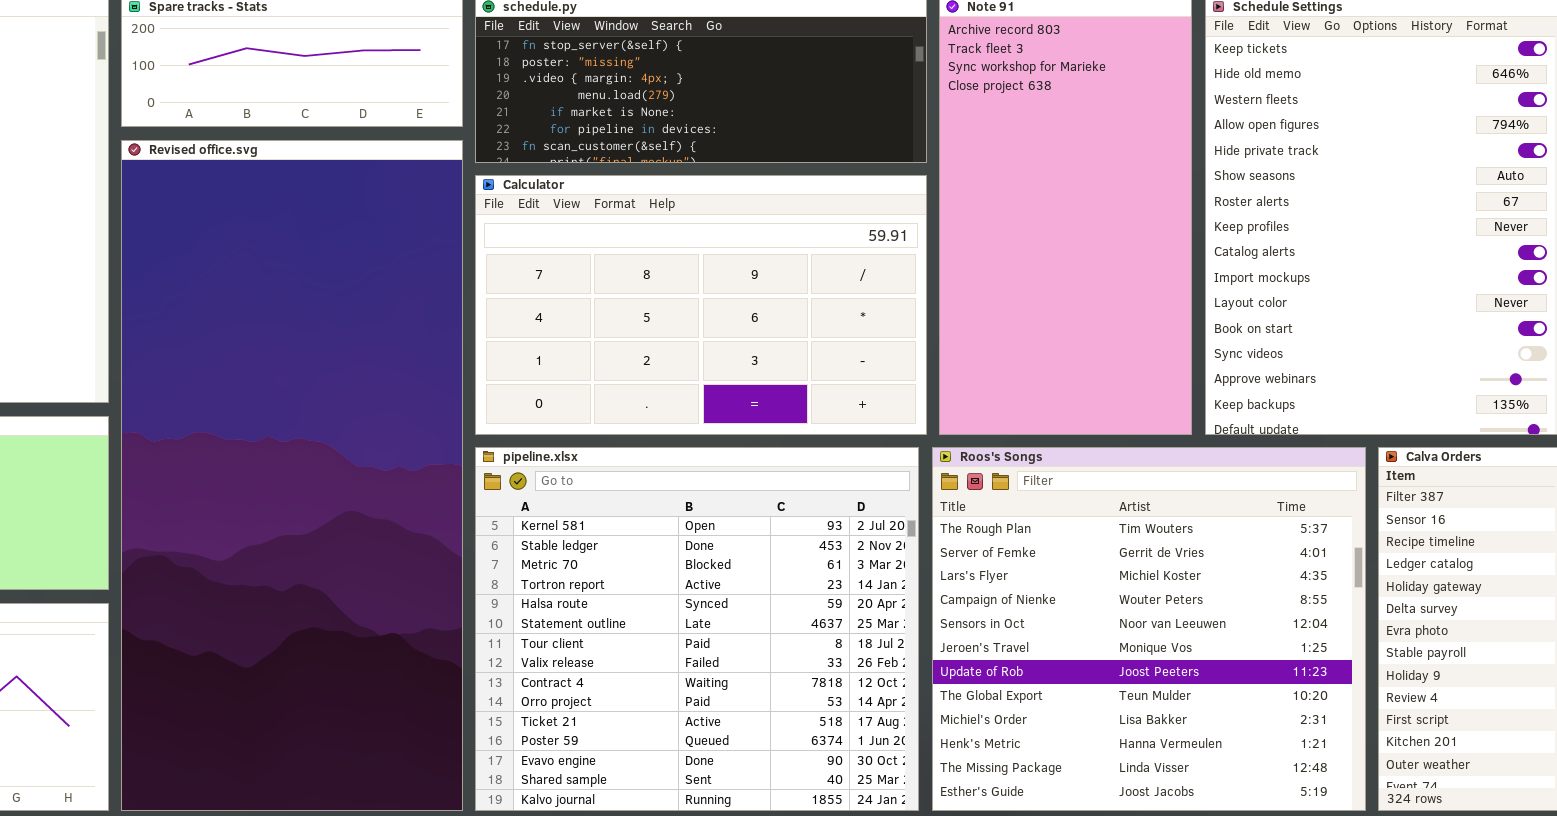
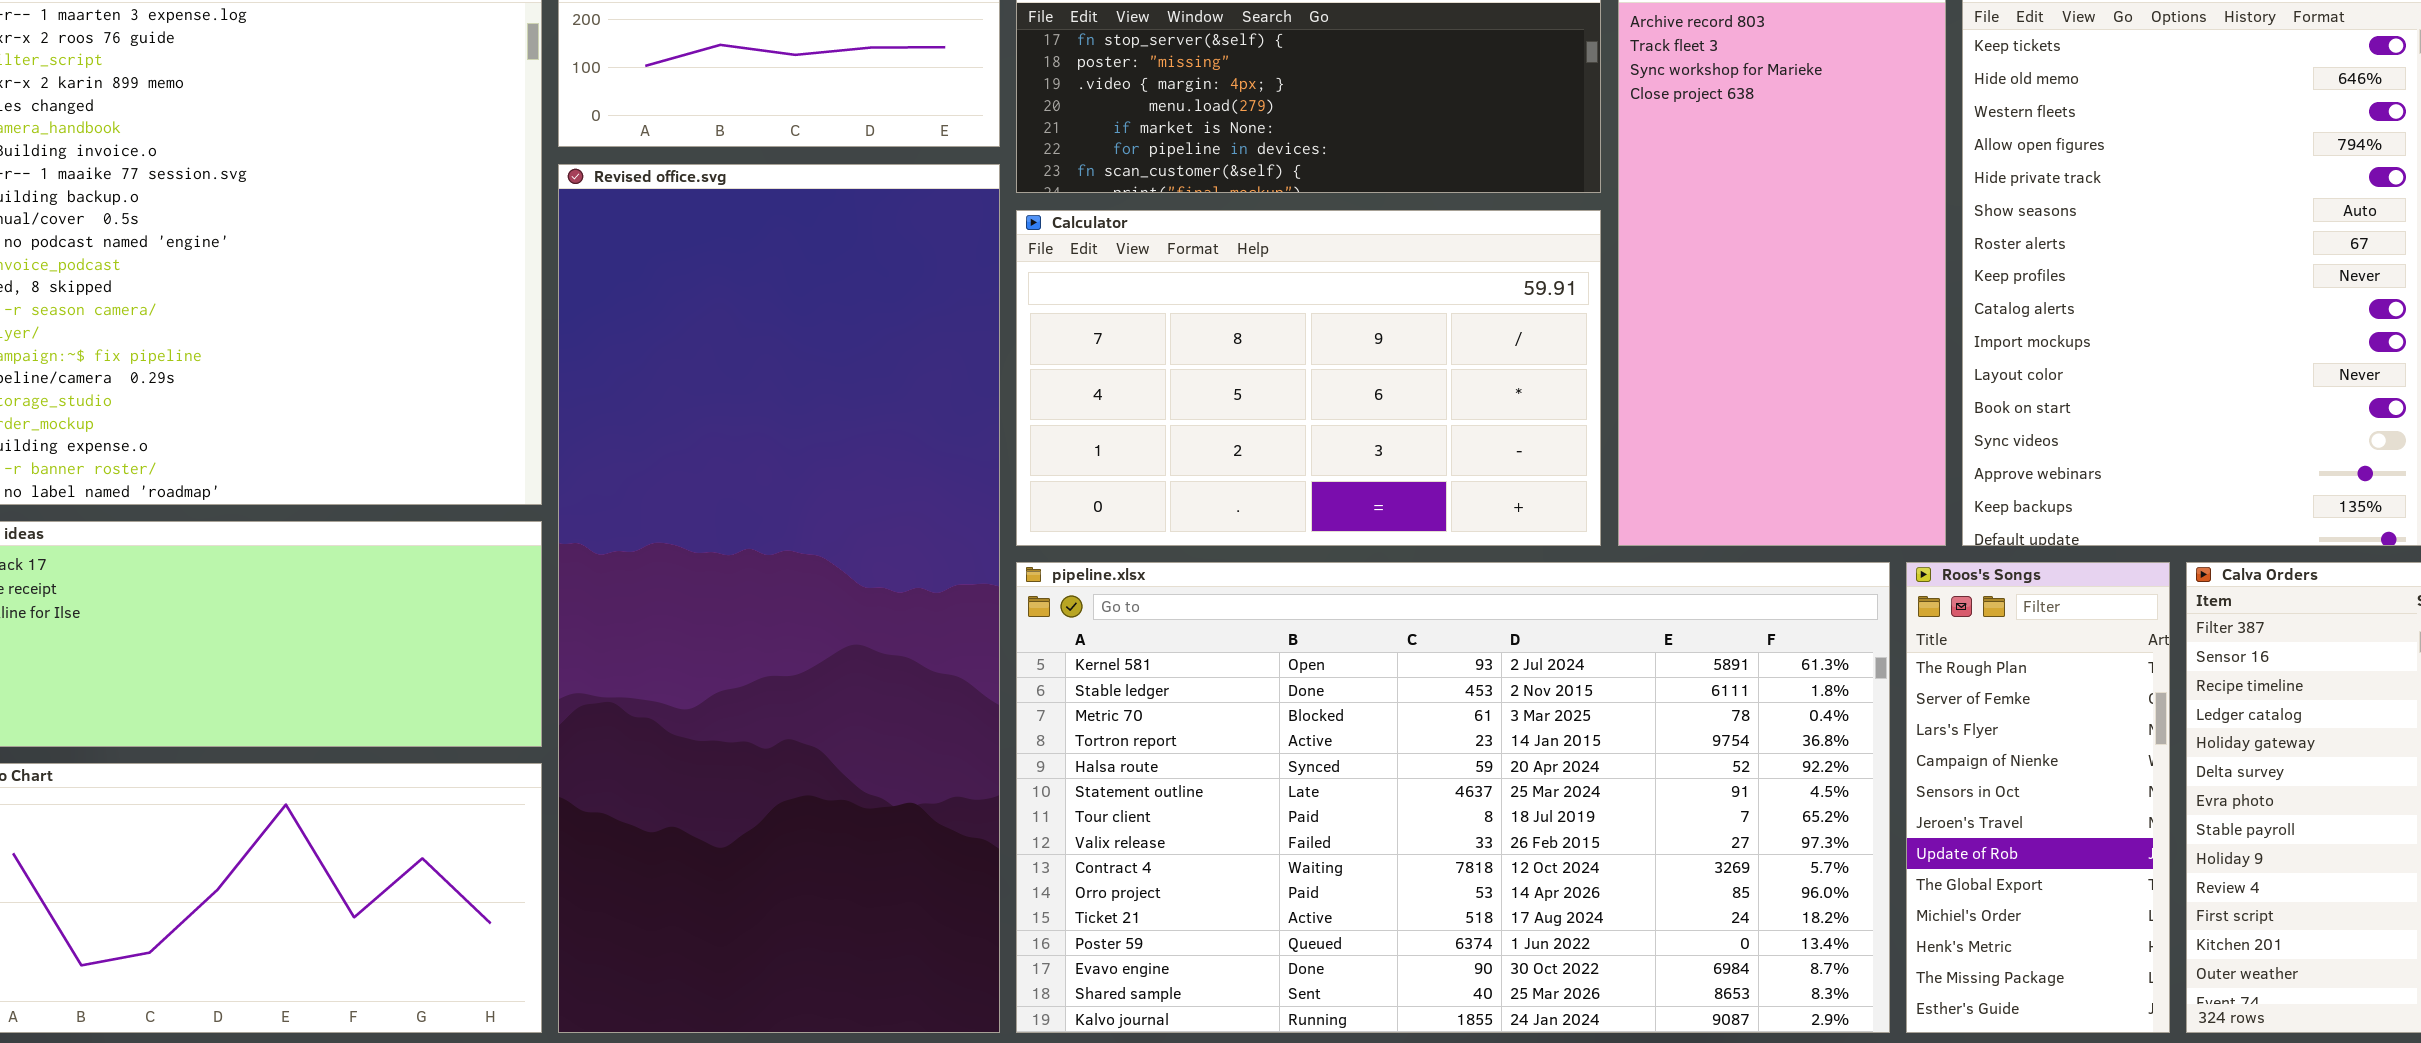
pipeline.xlsx: [475,447,919,811] -> [1016,562,1890,1033], resized
Roos's Songs: [932,447,1366,811] -> [1906,562,2170,1033], resized

